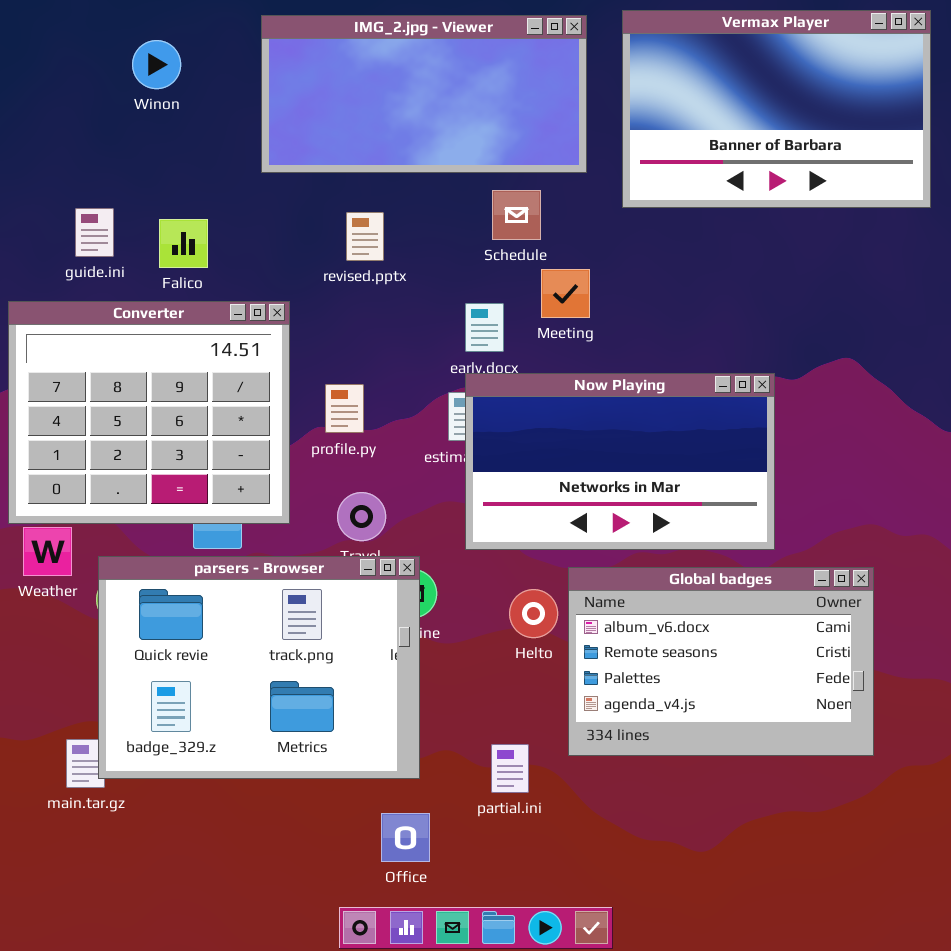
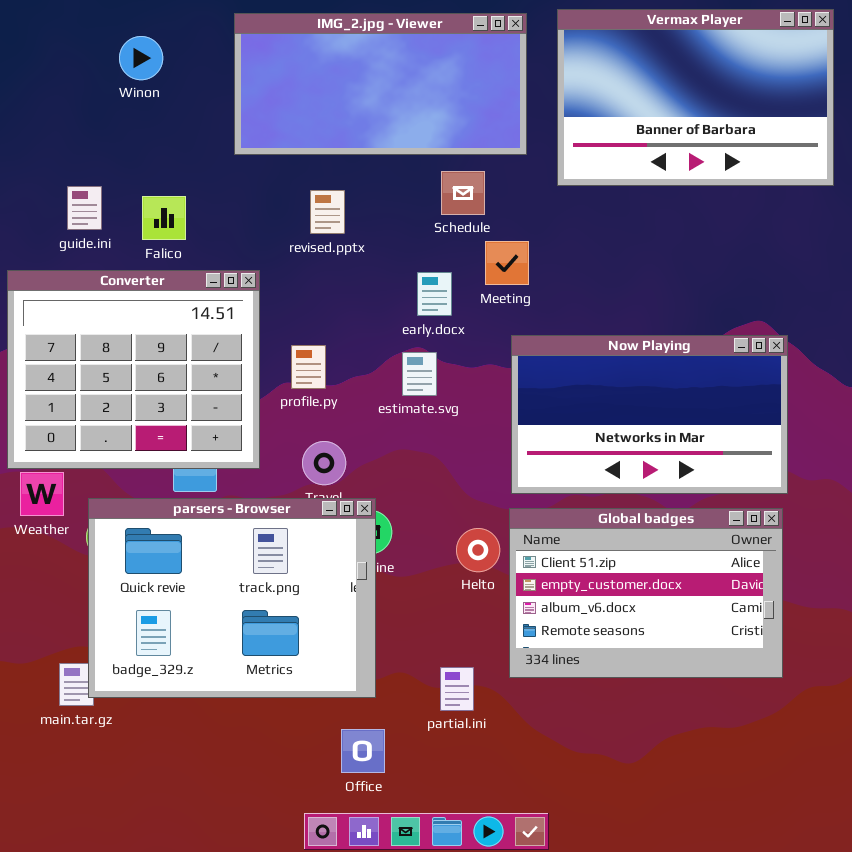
Now Playing: [465,373,775,550] -> [511,335,788,494], moved
Global badges: [568,567,874,756] -> [509,508,783,678], scrolled up 2 rows

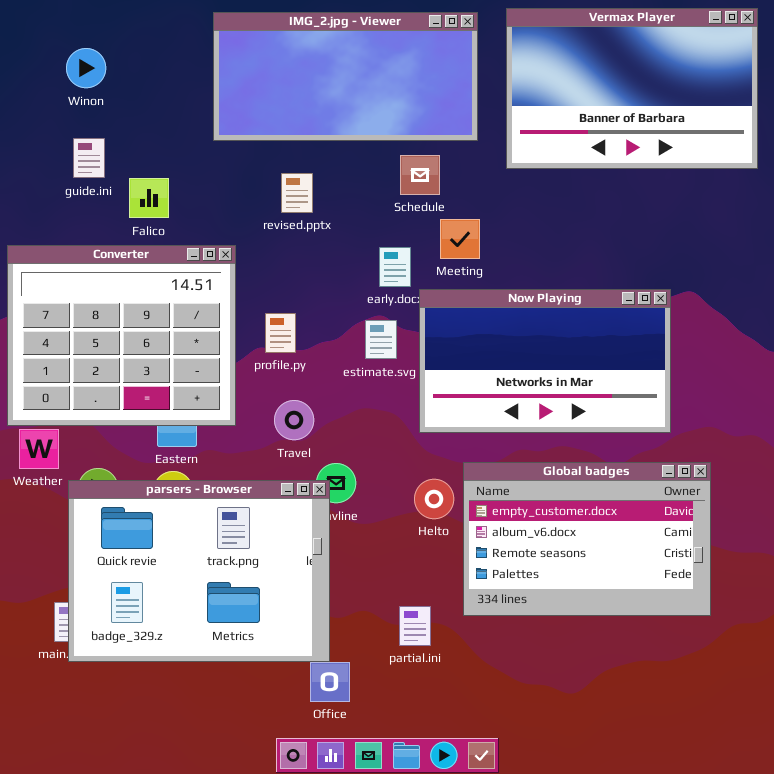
Winon: [119,36,163,80] -> [66,48,106,88], moved
guide.ini: [67,186,102,230] -> [73,138,105,178], moved
Now Playing: [511,335,788,494] -> [419,289,671,433], moved
parsers - Browser: [88,498,376,698] -> [68,480,330,662], moved
Global badges: [509,508,783,678] -> [463,462,711,616], scrolled down 1 row

